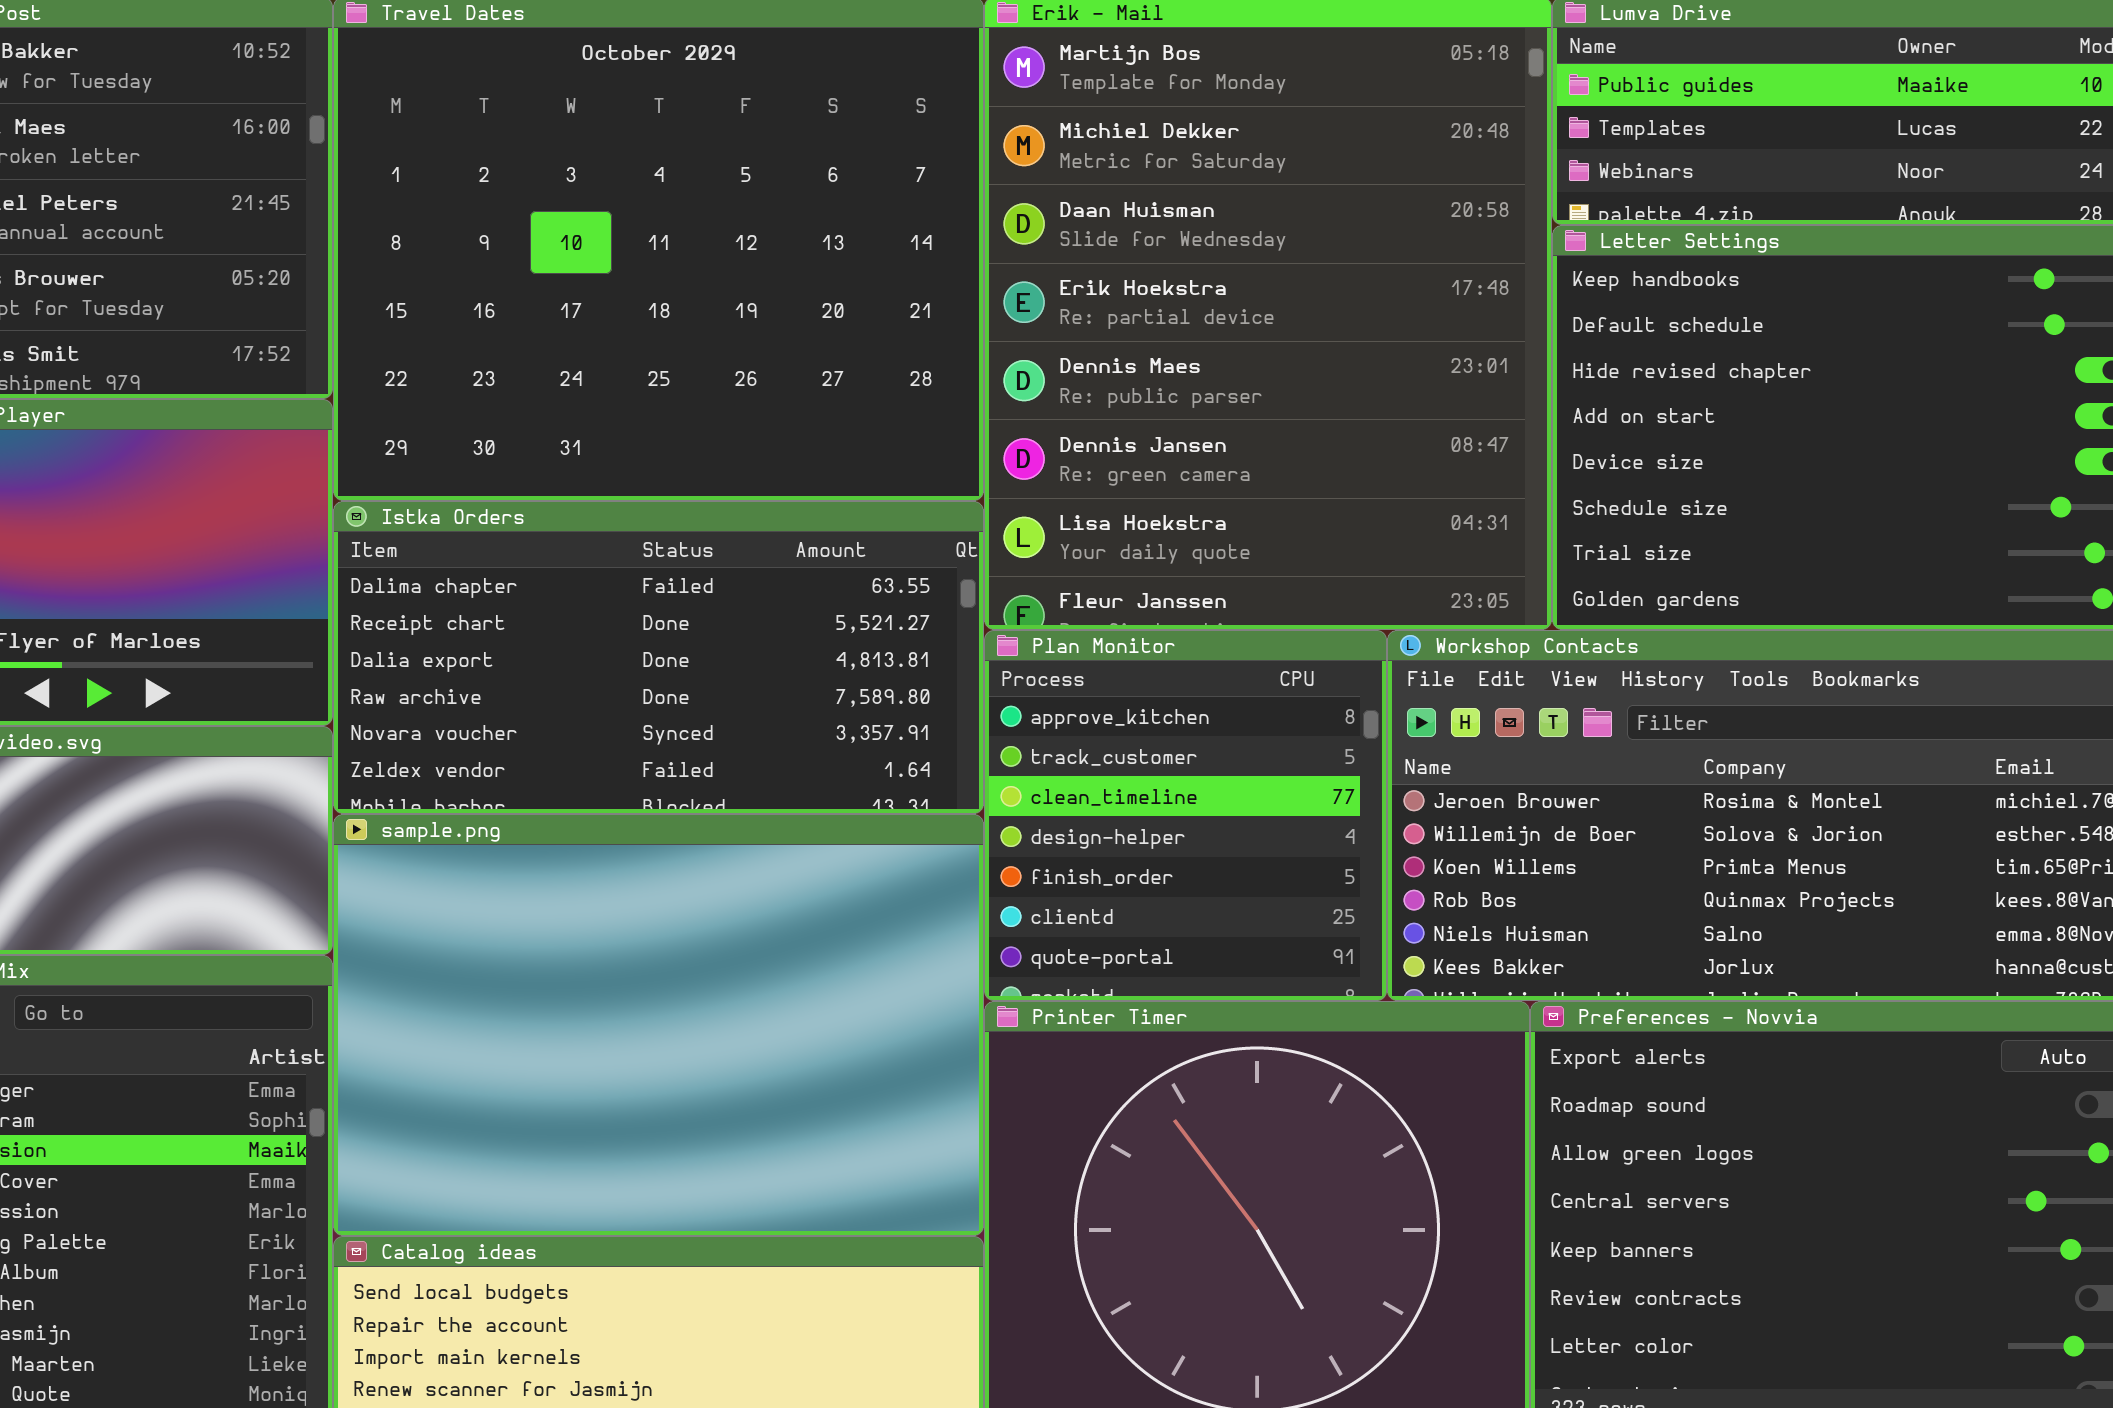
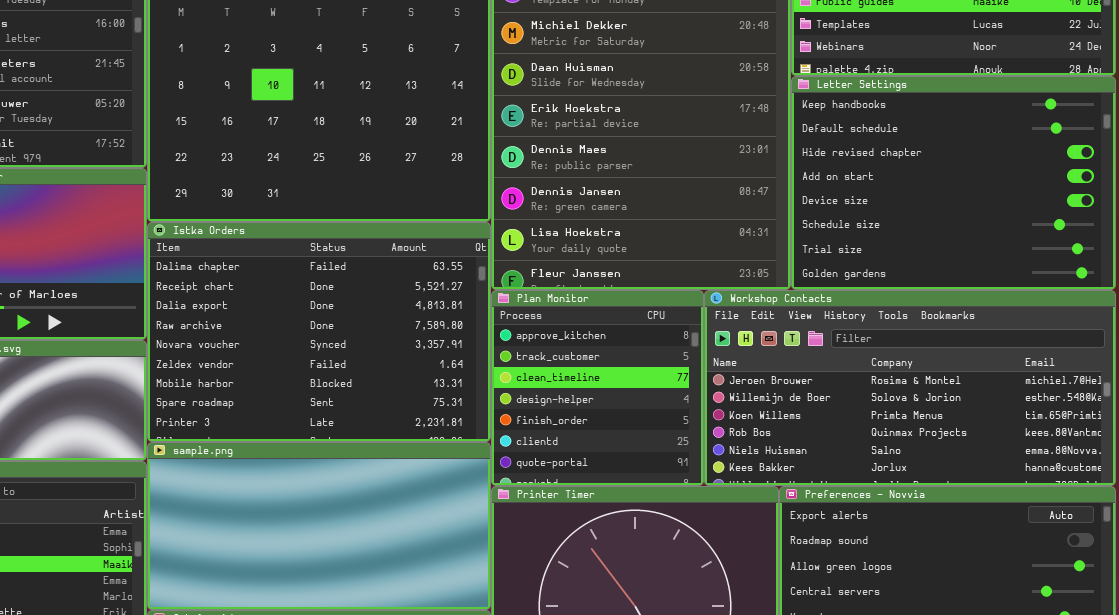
Istka Orders: [333,501,984,814] -> [147,222,491,442], resized
sample.png: [333,814,984,1236] -> [147,442,491,610], resized

